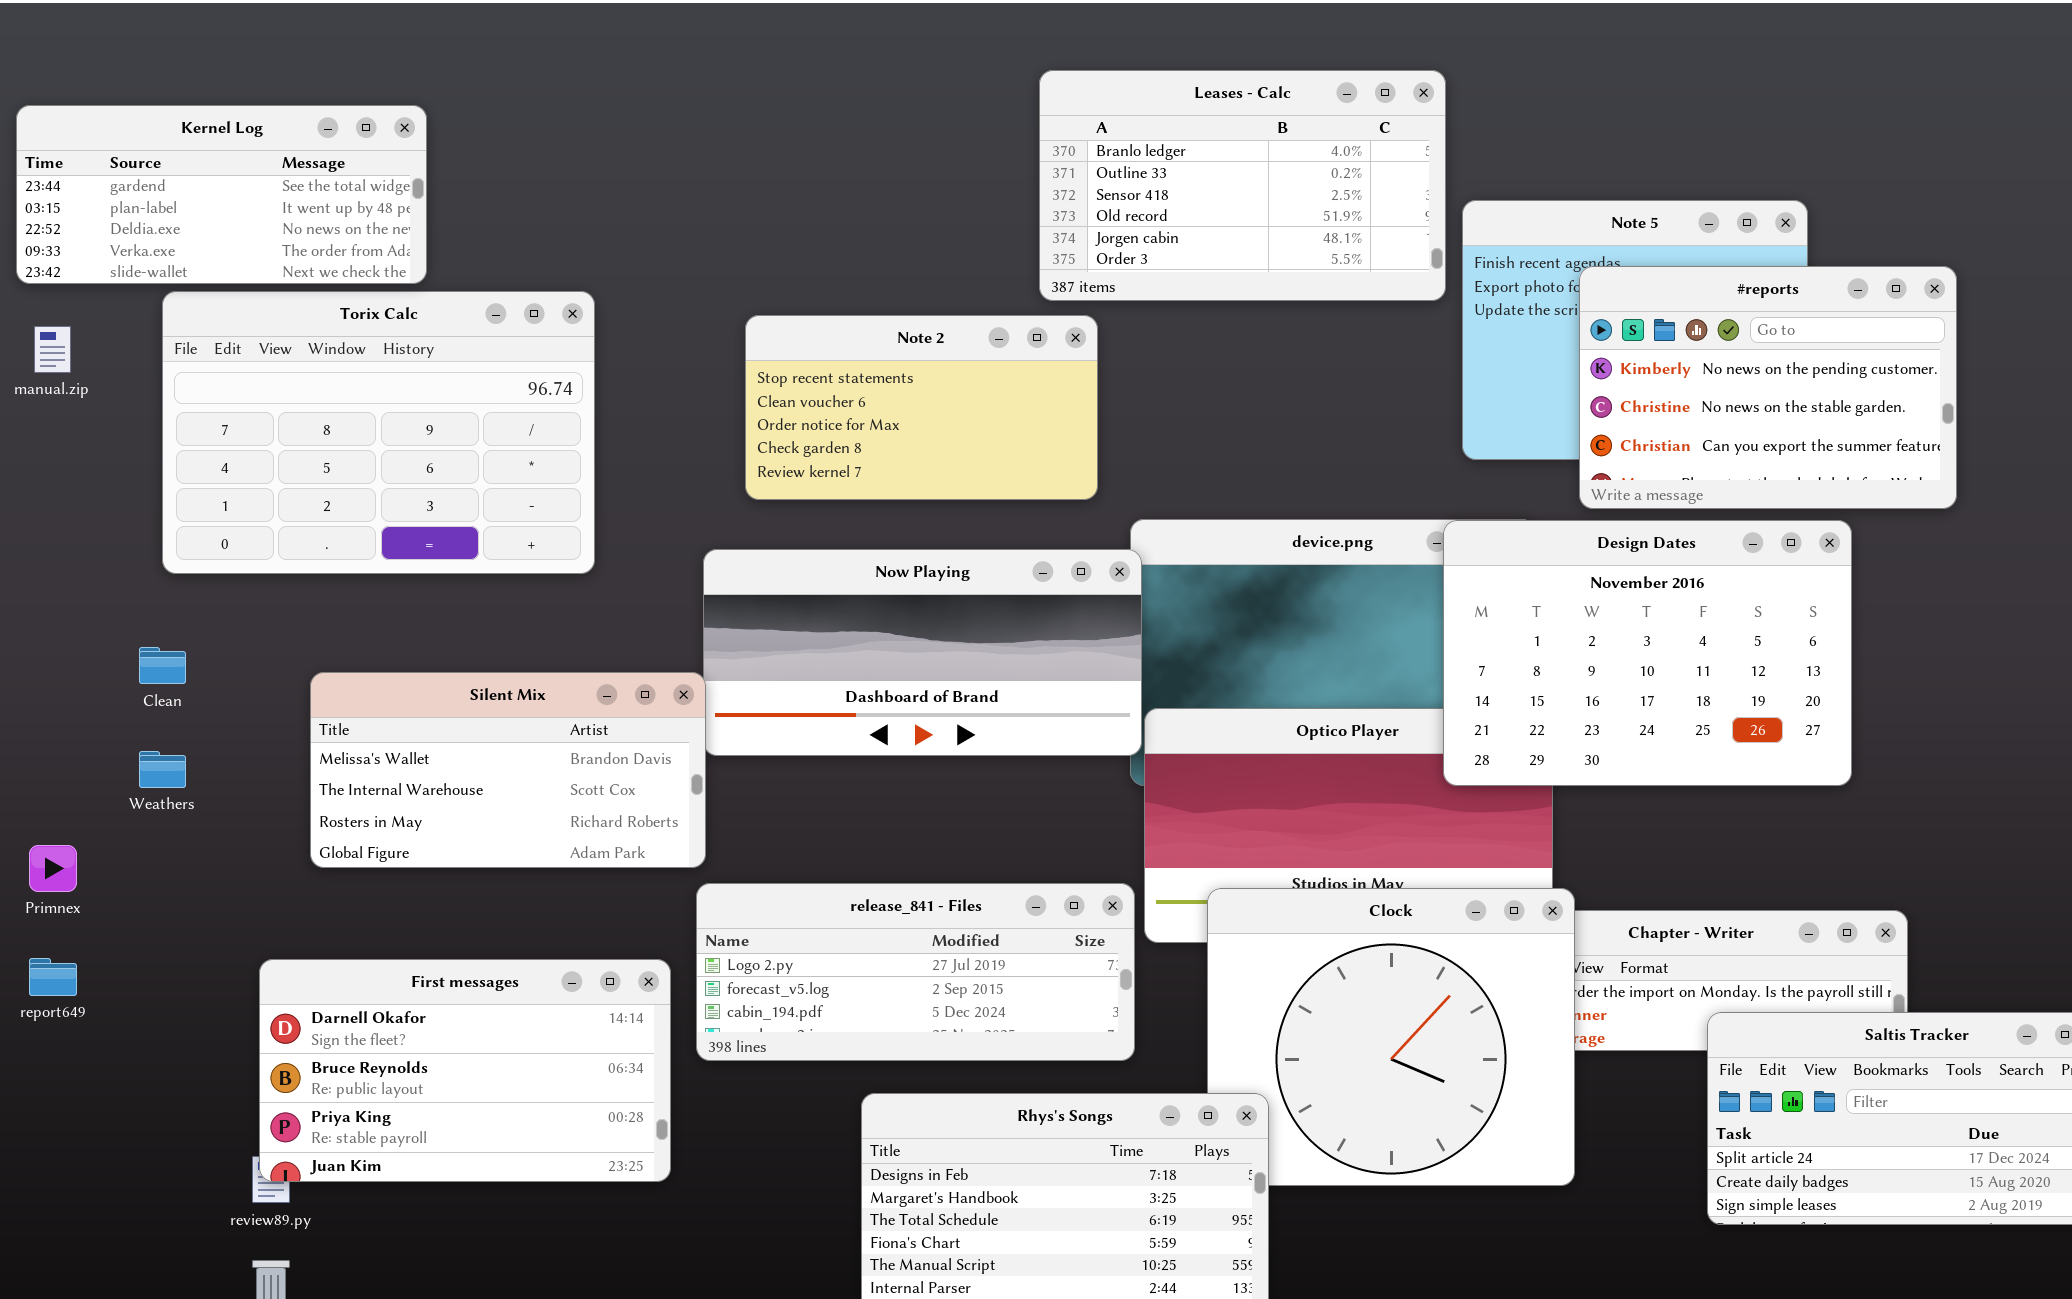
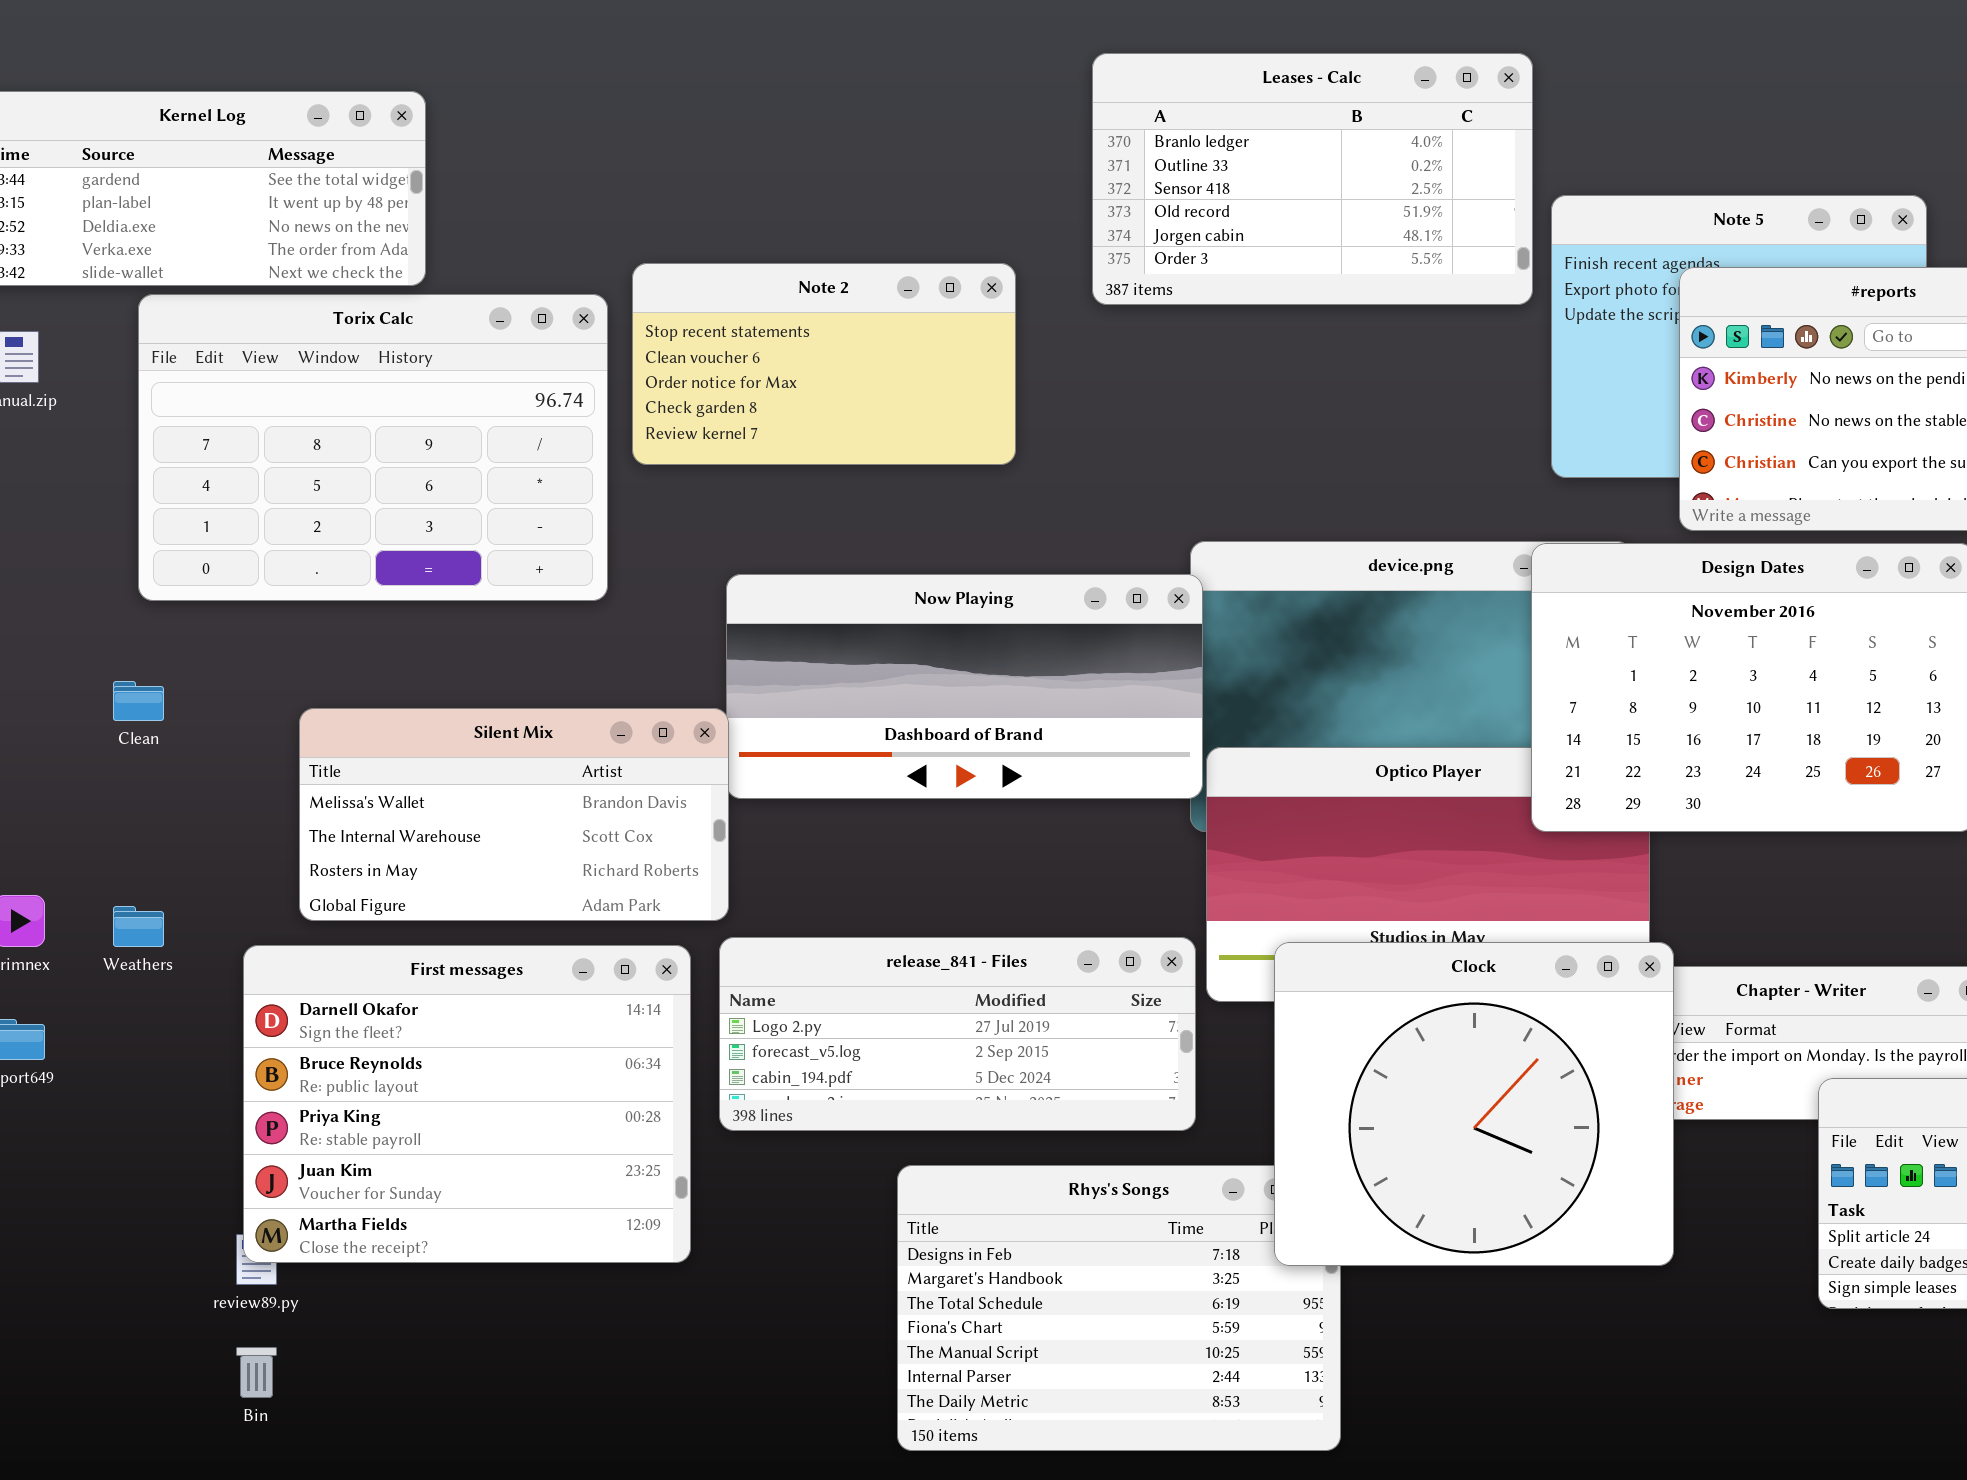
Note 2: [745,315,1098,500] -> [632,263,1016,465], moved
Weathers: [139,751,186,788] -> [113,906,164,947], moved
Clock: [1207,888,1575,1186] -> [1274,942,1674,1266], raised
First messages: [259,959,671,1182] -> [243,945,691,1263], resized

